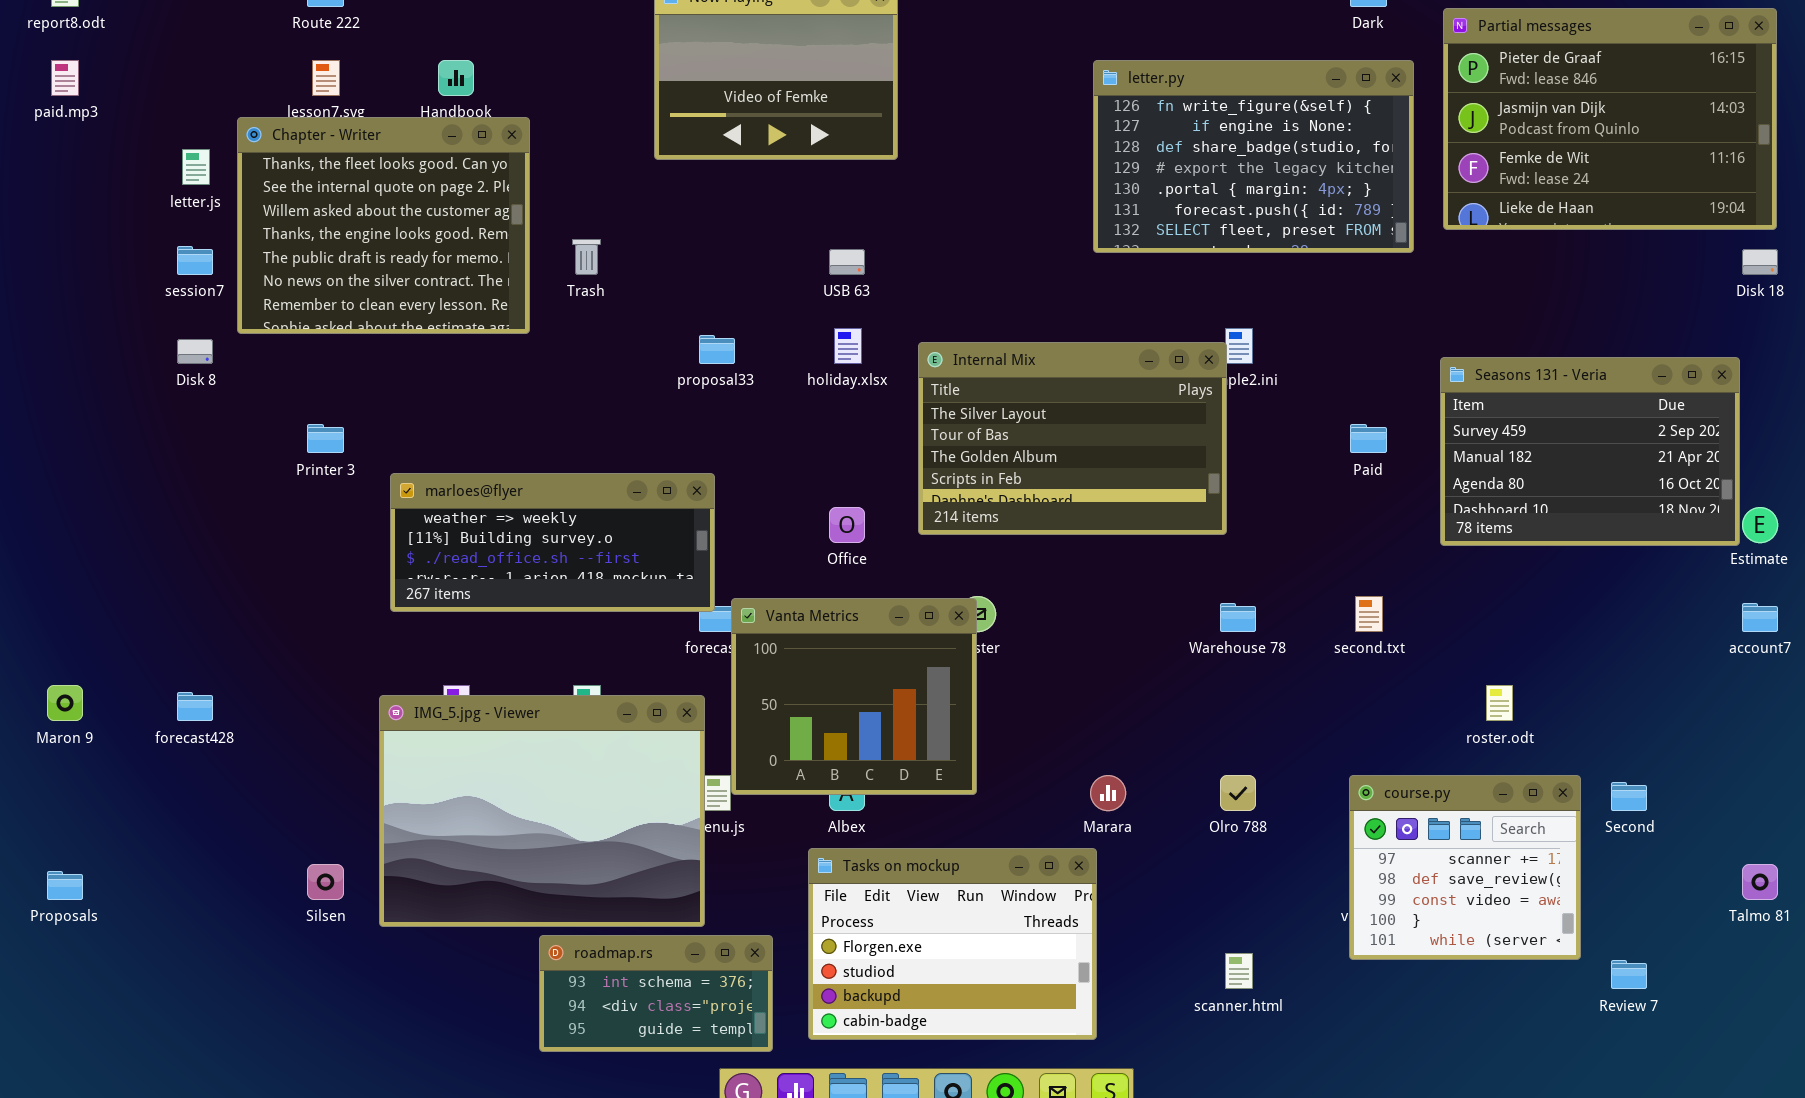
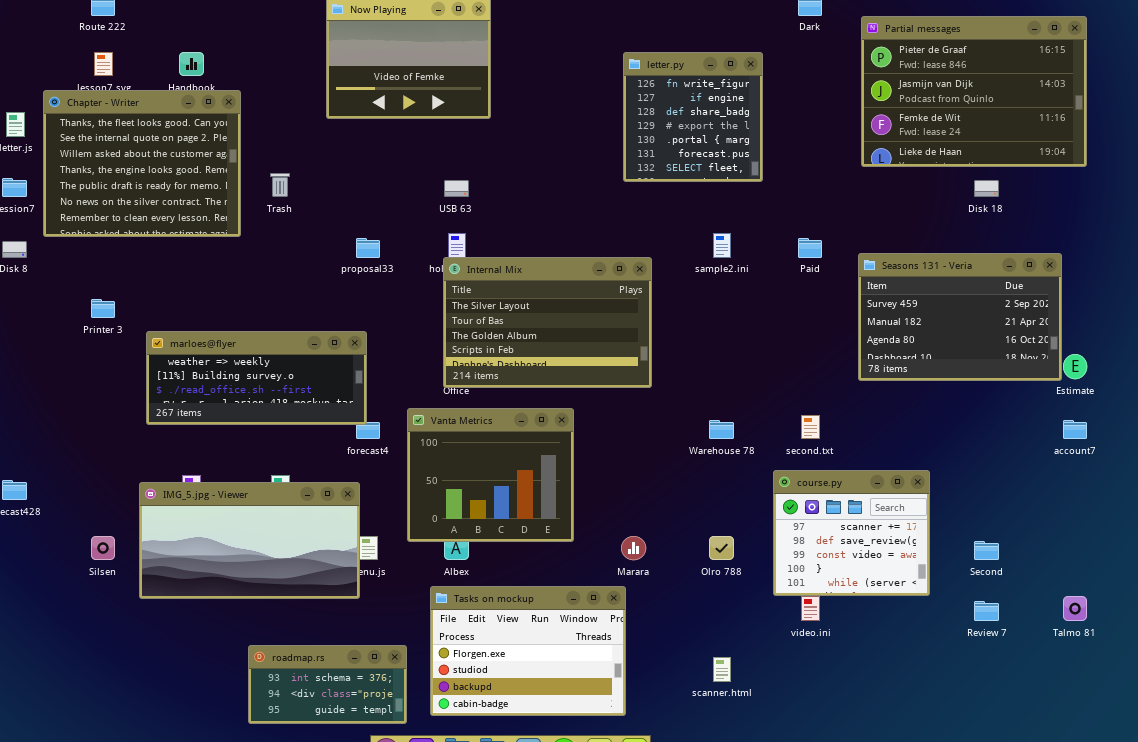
letter.py: [1093,60,1414,253] -> [623,52,763,182], resized
Disk 18: [1742,249,1778,275] -> [974,180,999,197], moved
Internal Mix: [918,342,1227,535] -> [443,257,652,388], moved
Paid: [1350,424,1387,453] -> [798,238,822,258], moved
Vanta Metrics: [731,598,977,795] -> [407,408,574,542], moved
IMG_5.jpg - Viewer: [379,695,705,927] -> [139,482,360,599], resized
course.py: [1349,775,1581,960] -> [773,470,930,596], moved
Silsen: [307,864,344,900] -> [91,536,115,560], moved
Review 7: [1611,960,1647,989] -> [974,601,999,621], moved

